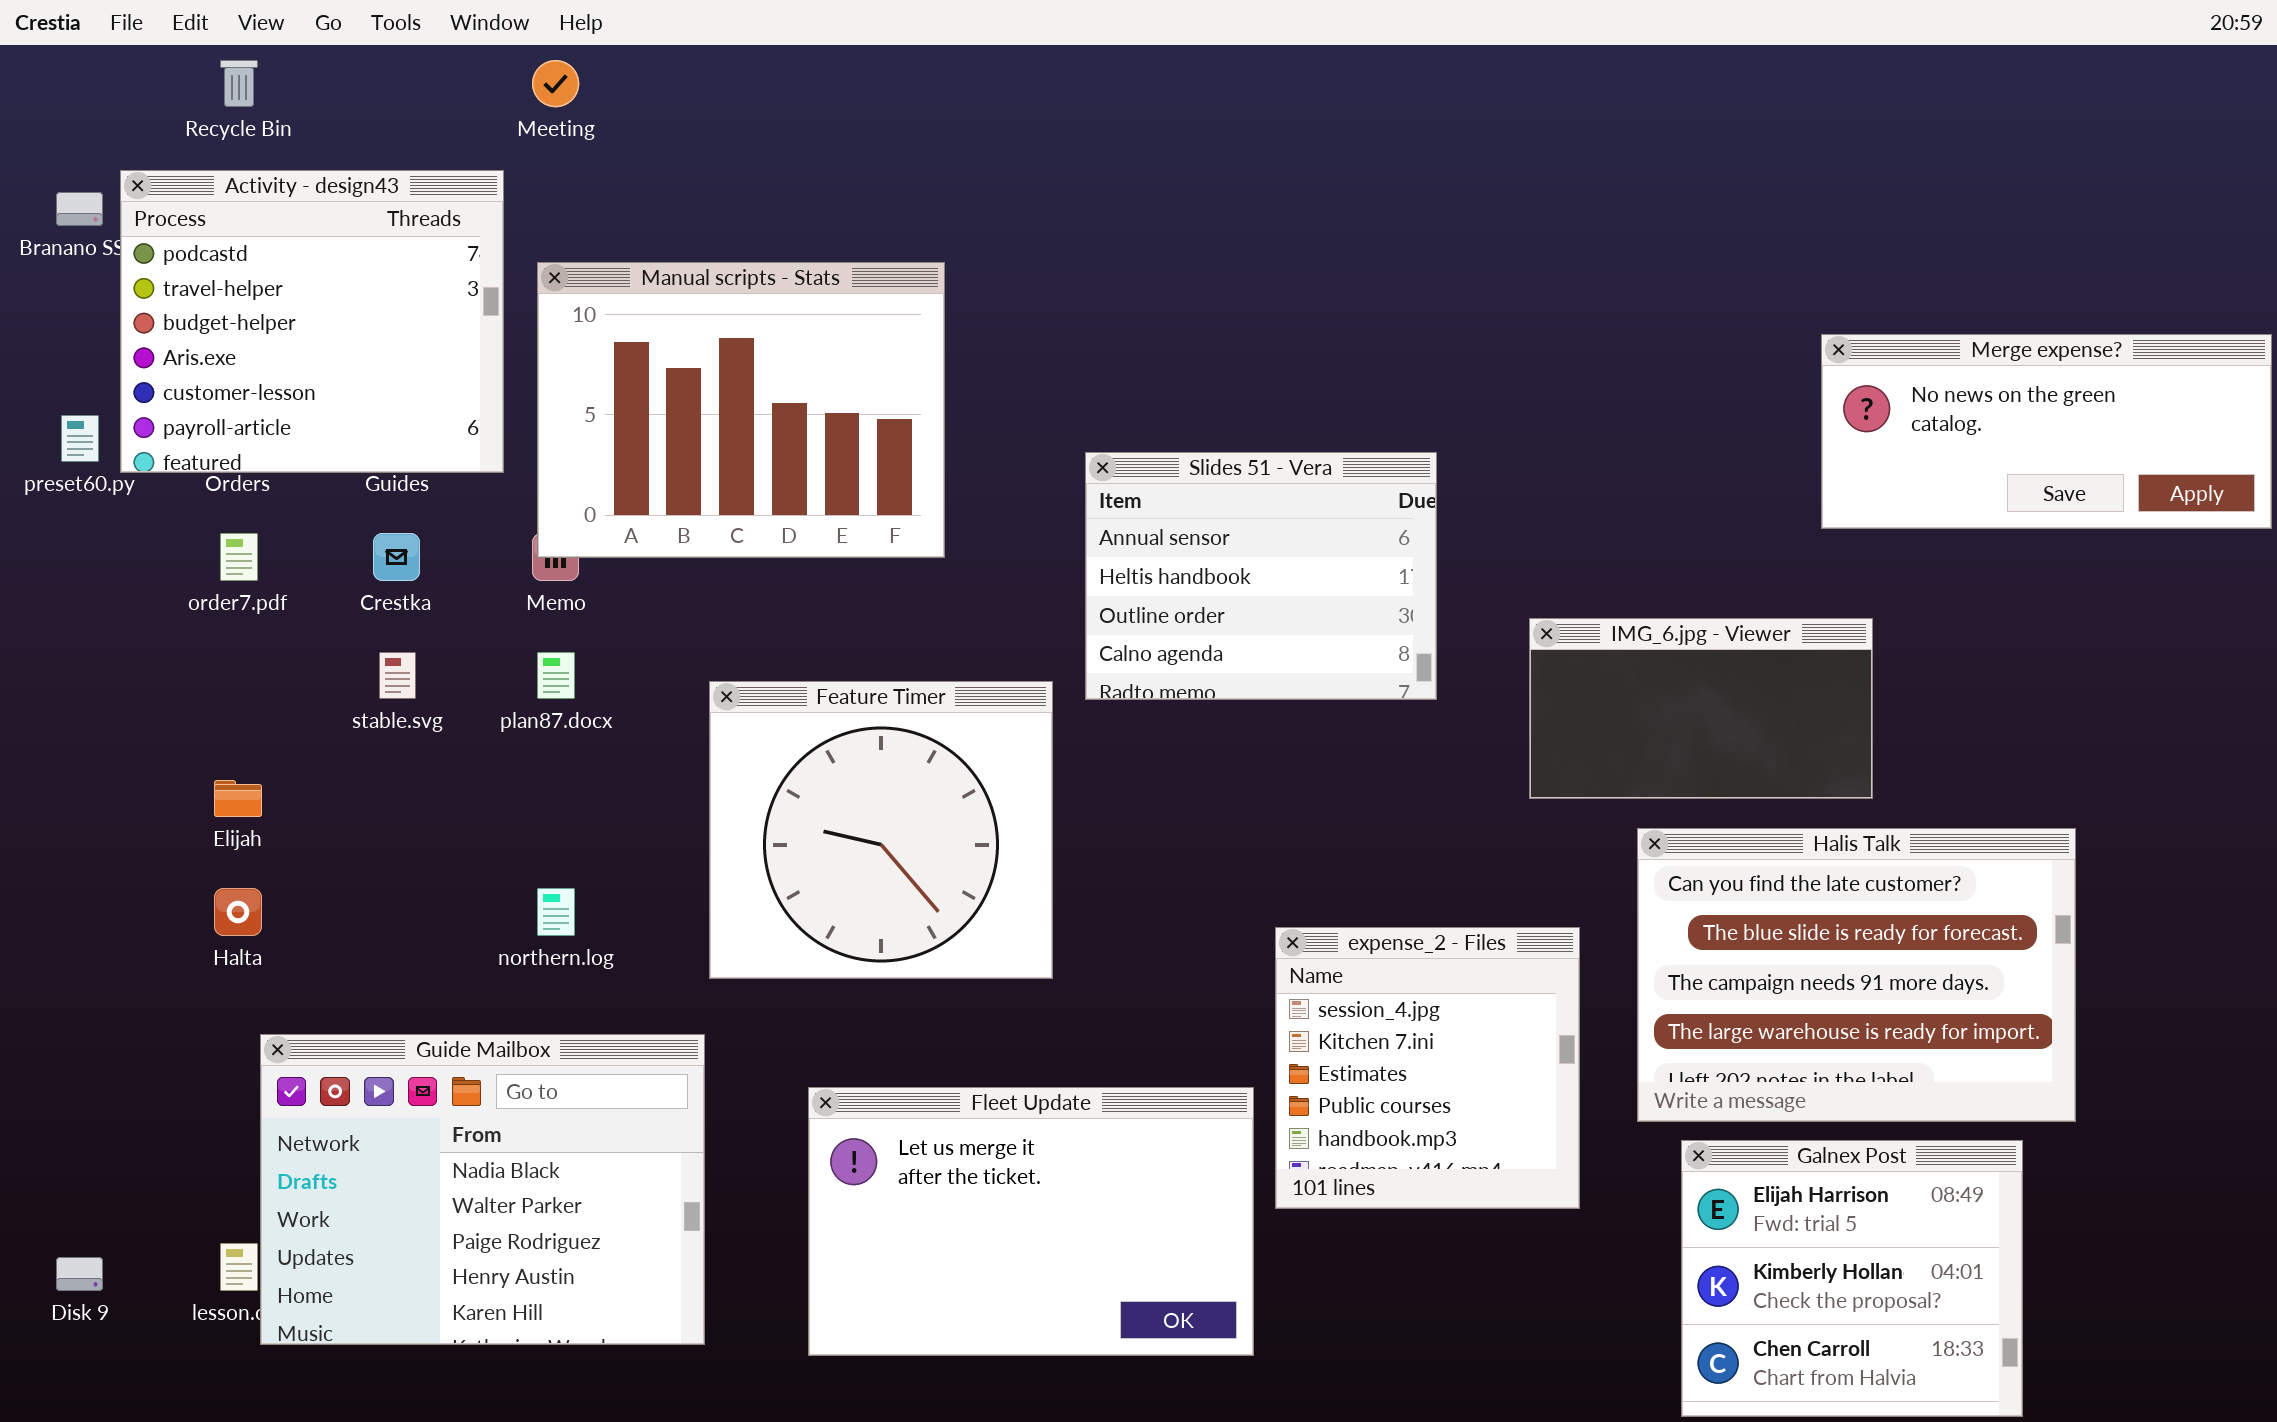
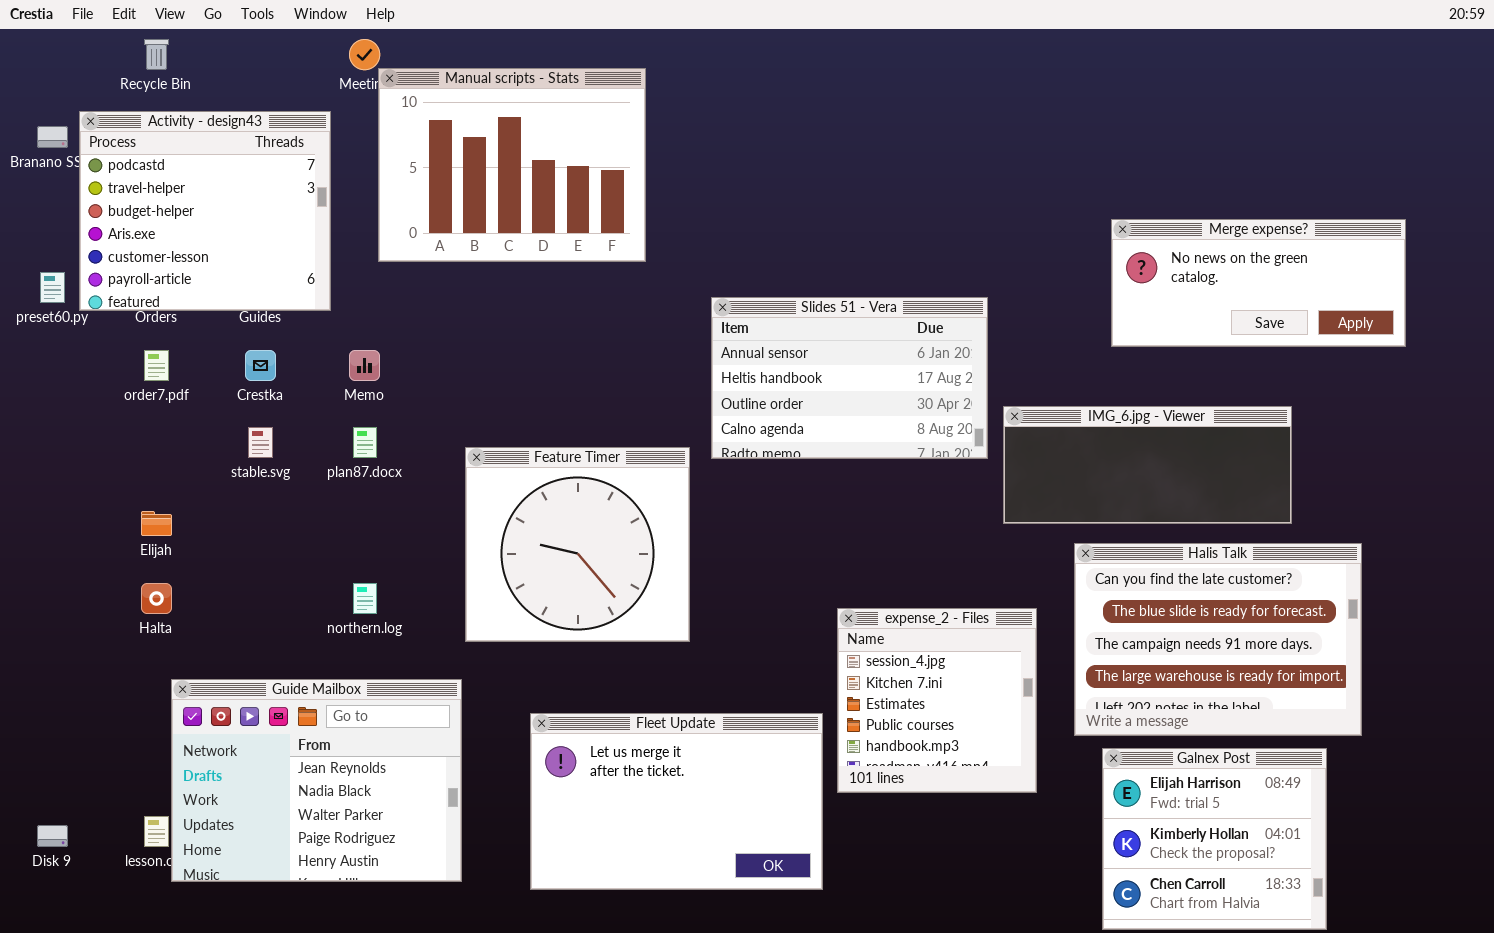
Manual scripts - Stats: [537,262,945,558] -> [378,68,646,262], moved
Merge expense?: [1821,334,2272,529] -> [1111,219,1406,347], moved
Slides 51 - Vera: [1085,452,1437,700] -> [711,297,988,459], resized
IMG_6.jpg - Viewer: [1529,618,1873,799] -> [1003,406,1292,524], resized
Guide Mailbox: [260,1034,705,1345] -> [171,679,462,882], scrolled up 1 row

